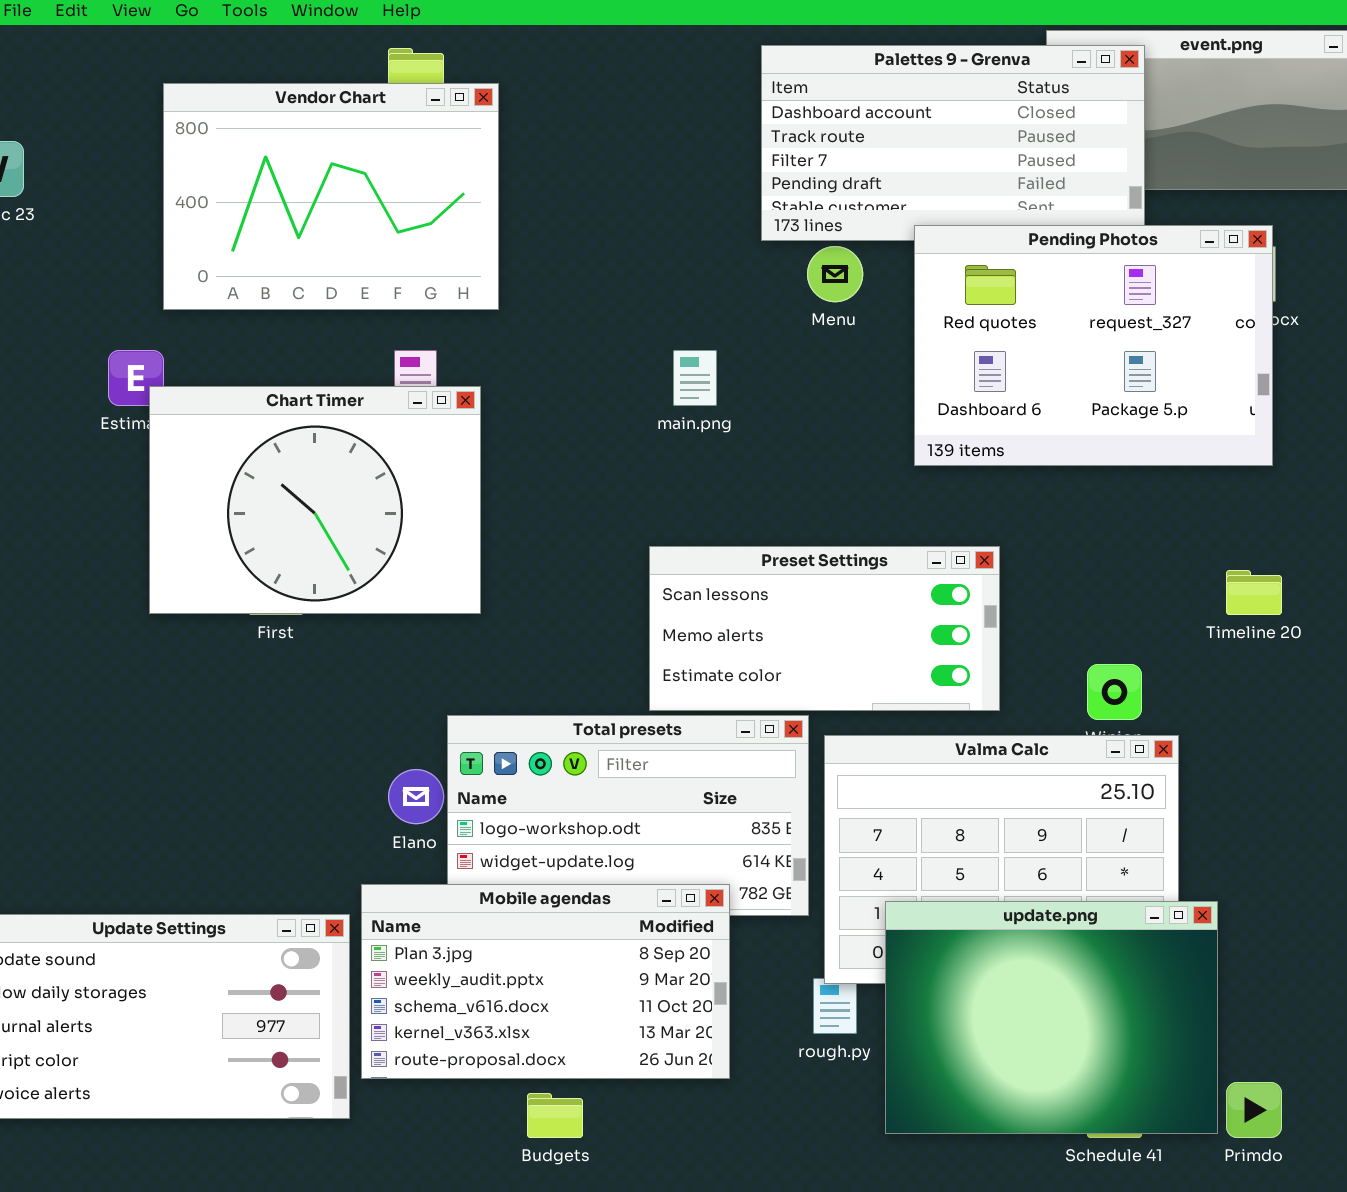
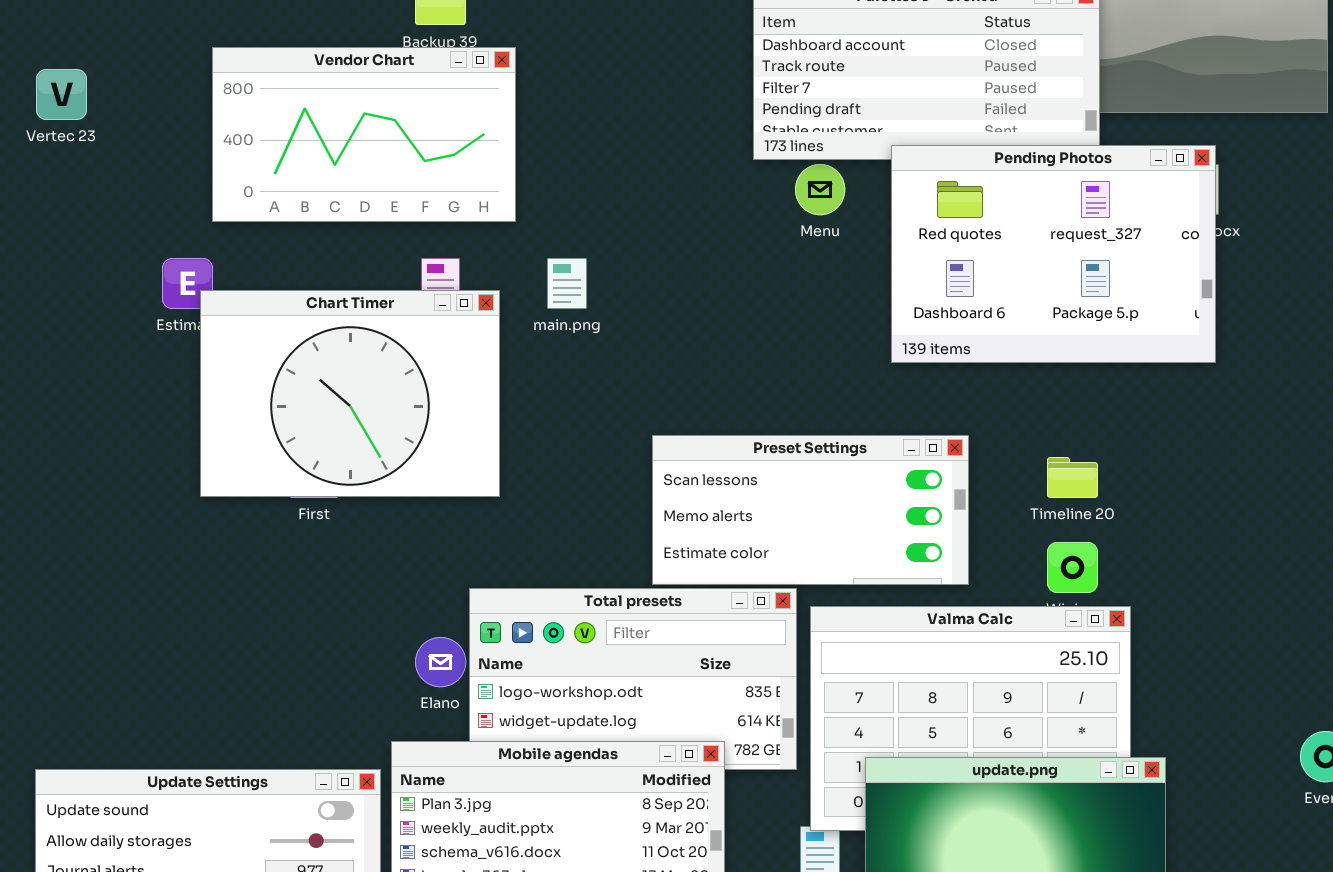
Vendor Chart: [163,83,499,310] -> [212,47,516,222], resized
main.png: [673,350,717,406] -> [547,258,587,309], moved
Timeline 20: [1226,570,1282,615] -> [1047,457,1098,498], moved

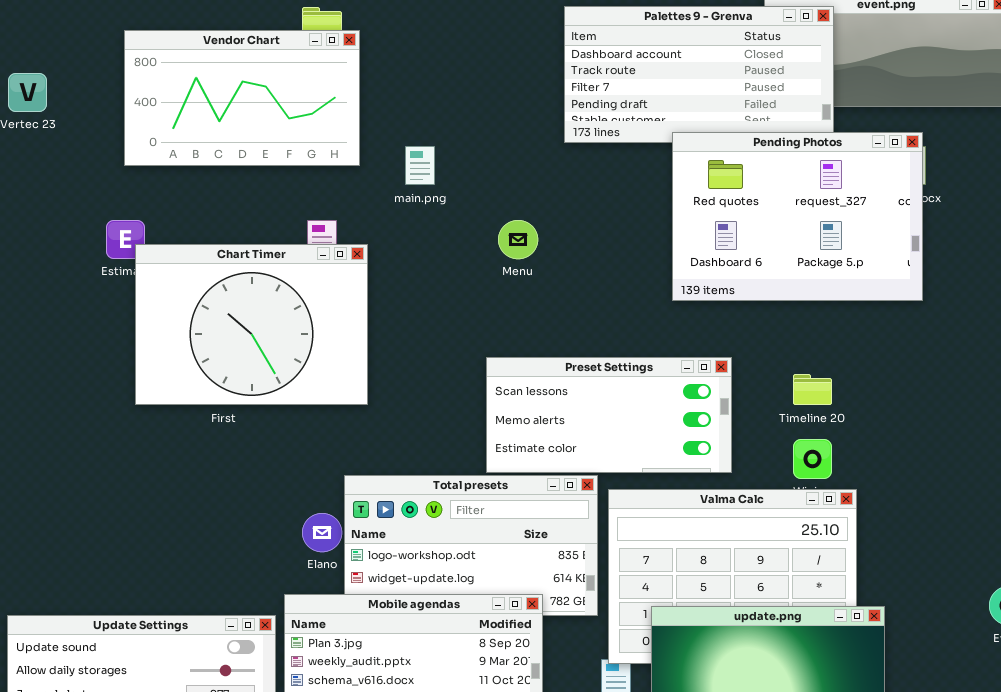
Vendor Chart: [212,47,516,222] -> [124,30,360,166], moved
Menu: [795,164,845,215] -> [498,220,538,259], moved
main.png: [547,258,587,309] -> [405,146,435,185], moved

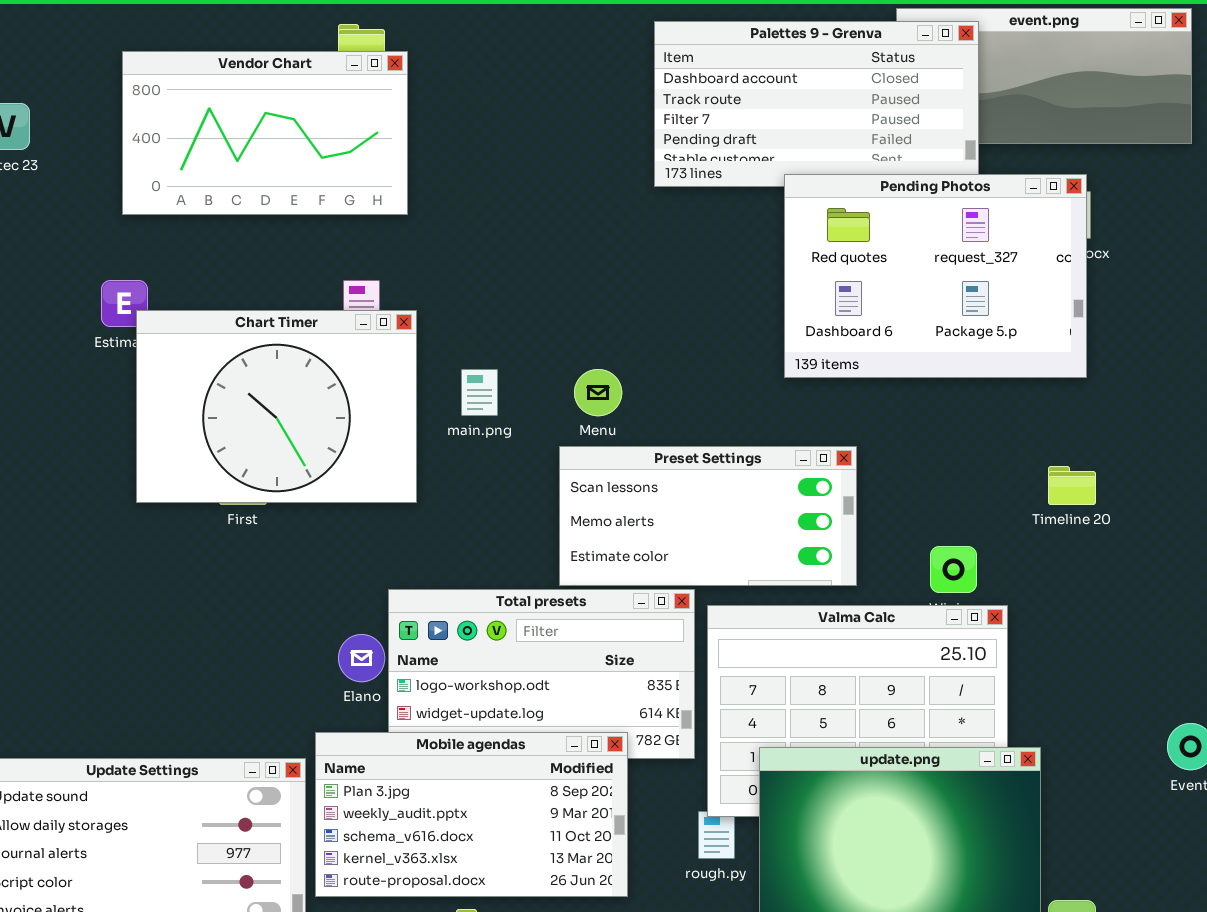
main.png: [405,146,435,185] -> [461,369,498,416], moved
Menu: [498,220,538,259] -> [574,369,622,416], moved
Timeline 20: [793,374,832,405] -> [1048,466,1096,505], moved

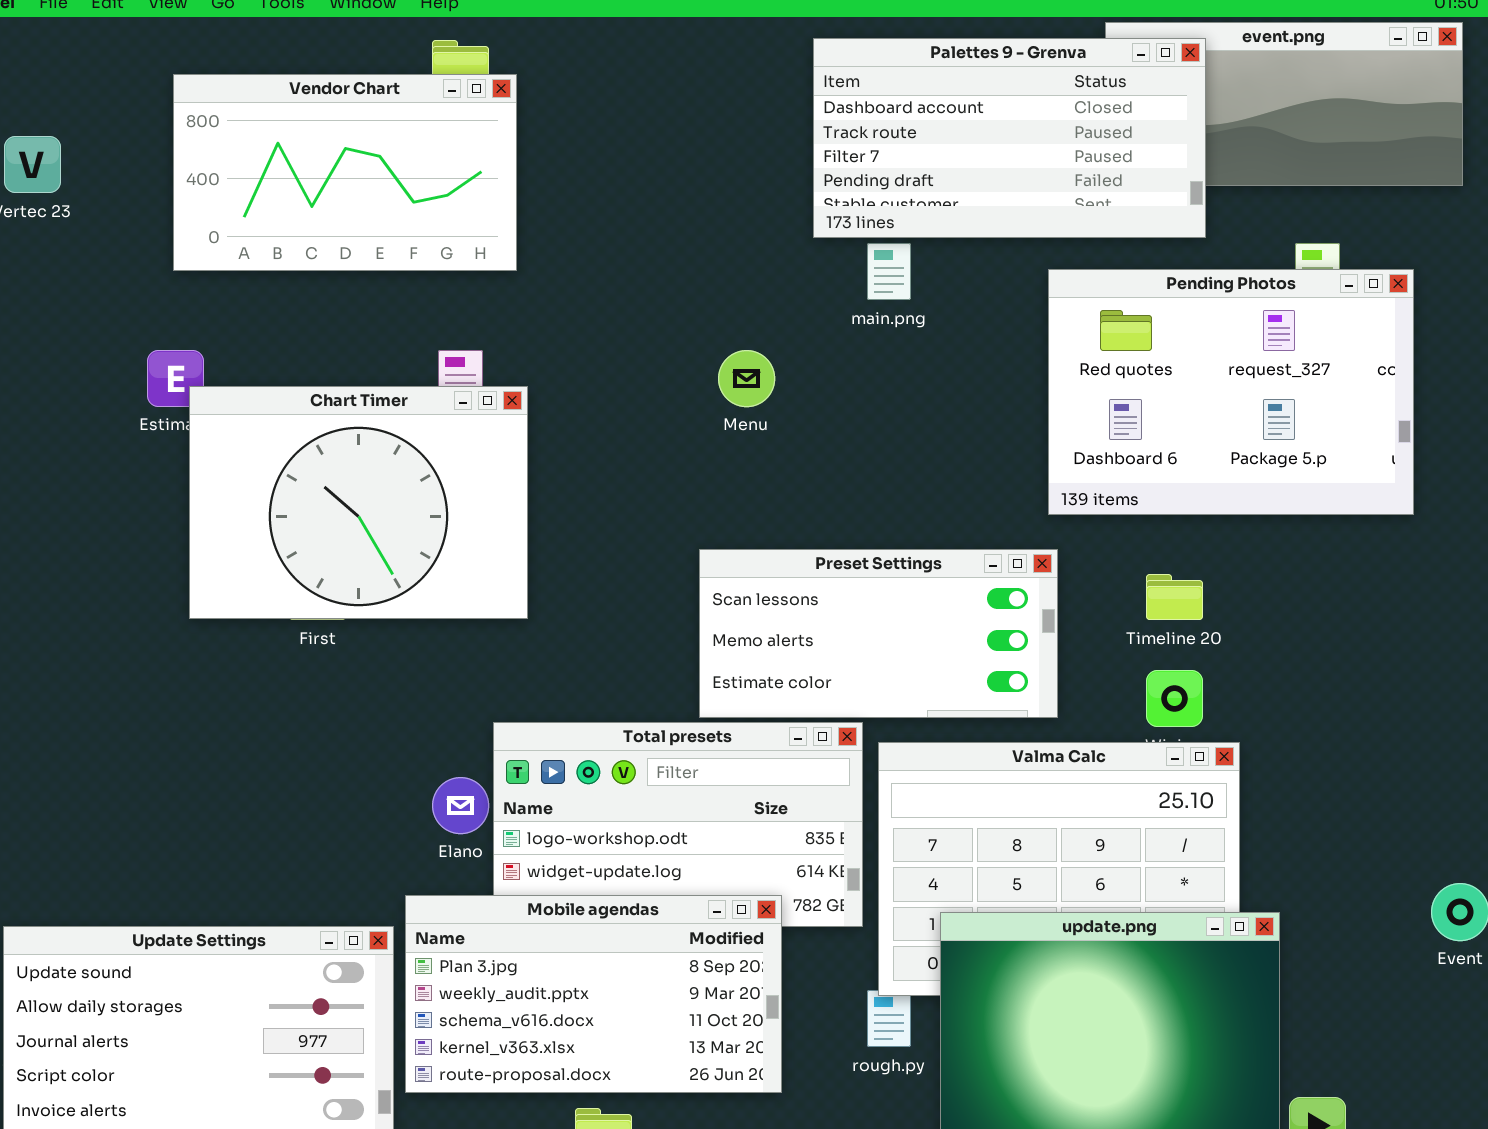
Pending Photos: [784,174,1087,378] -> [1048,269,1414,515], moved
main.png: [461,369,498,416] -> [867,243,911,300], moved
Menu: [574,369,622,416] -> [718,350,775,407], moved
Timeline 20: [1048,466,1096,505] -> [1146,574,1203,620], moved

